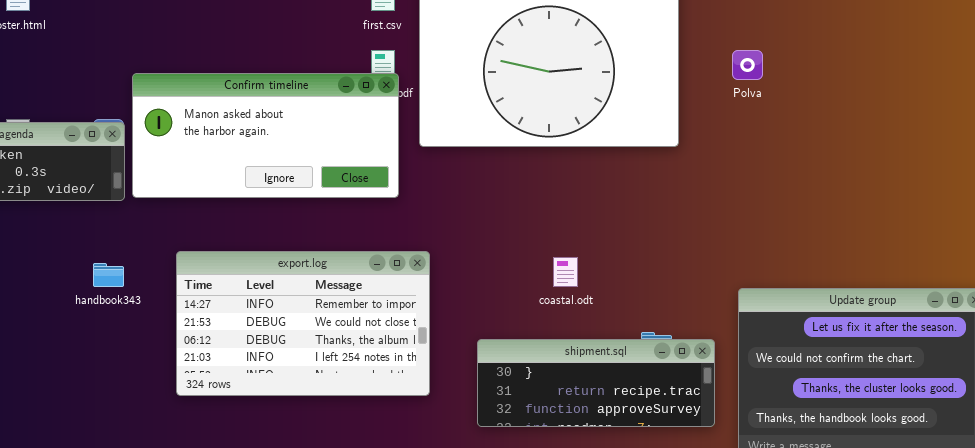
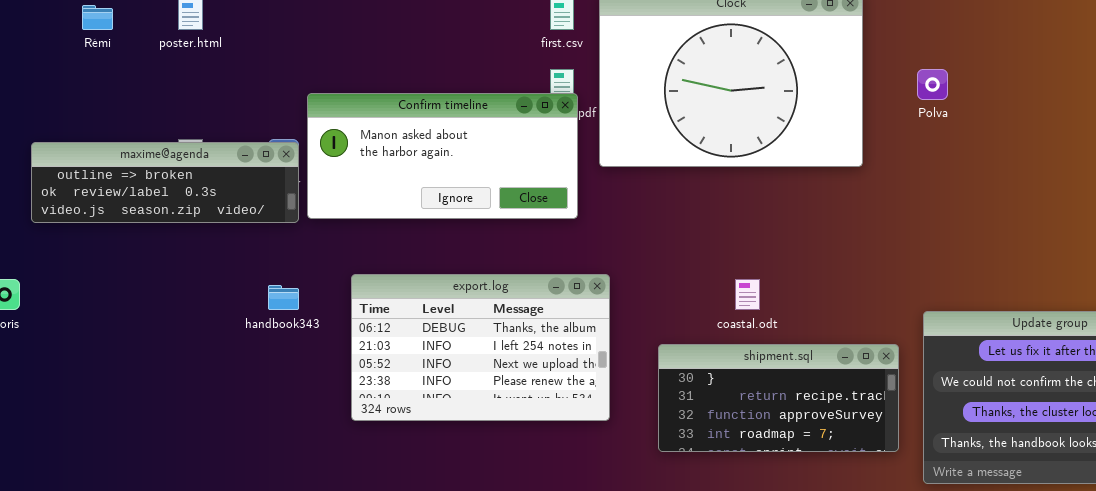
export.log: [176,251,430,396] -> [351,274,610,421], scrolled down 2 rows
shipment.sql: [477,339,715,427] -> [658,344,899,452], resized

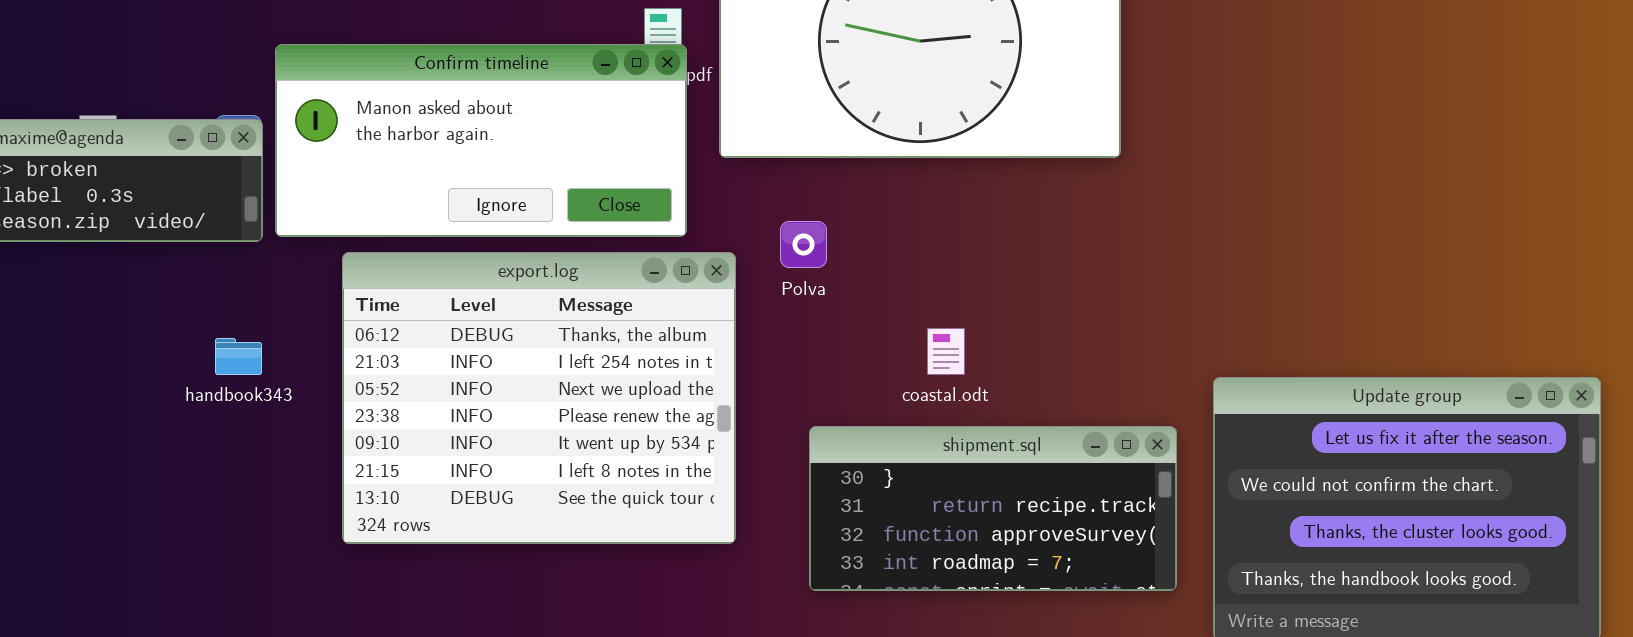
Polva: [917,69,948,100] -> [780,221,827,268], moved
export.log: [351,274,610,421] -> [342,252,736,544], resized

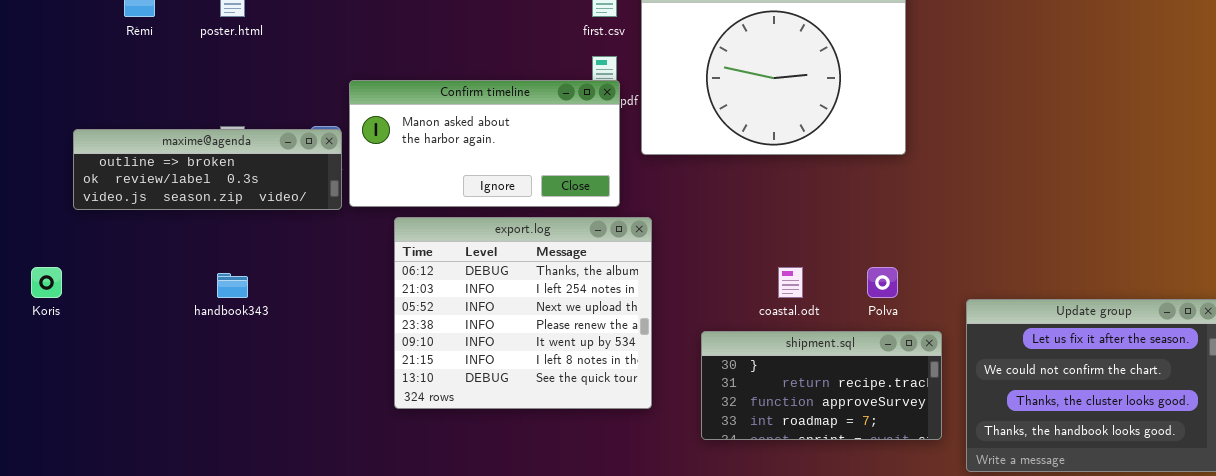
Polva: [780,221,827,268] -> [867,267,898,298], moved
handbook343: [215,338,262,375] -> [217,273,248,298], moved

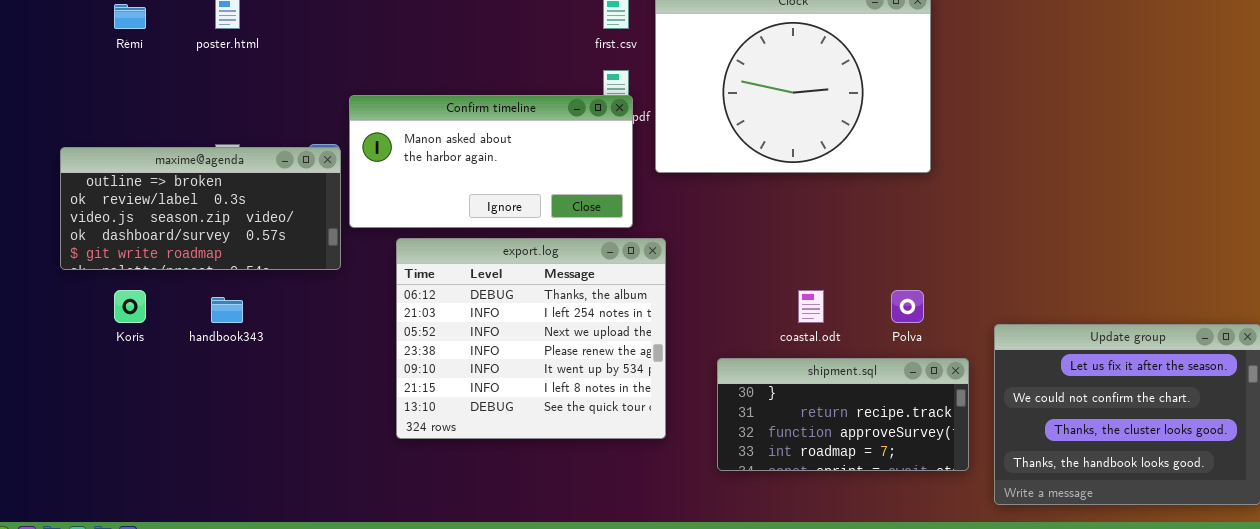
maxime@agenda: [73,129,342,210] -> [60,147,341,270], resized
Koris: [31,267,62,298] -> [114,290,146,323], moved

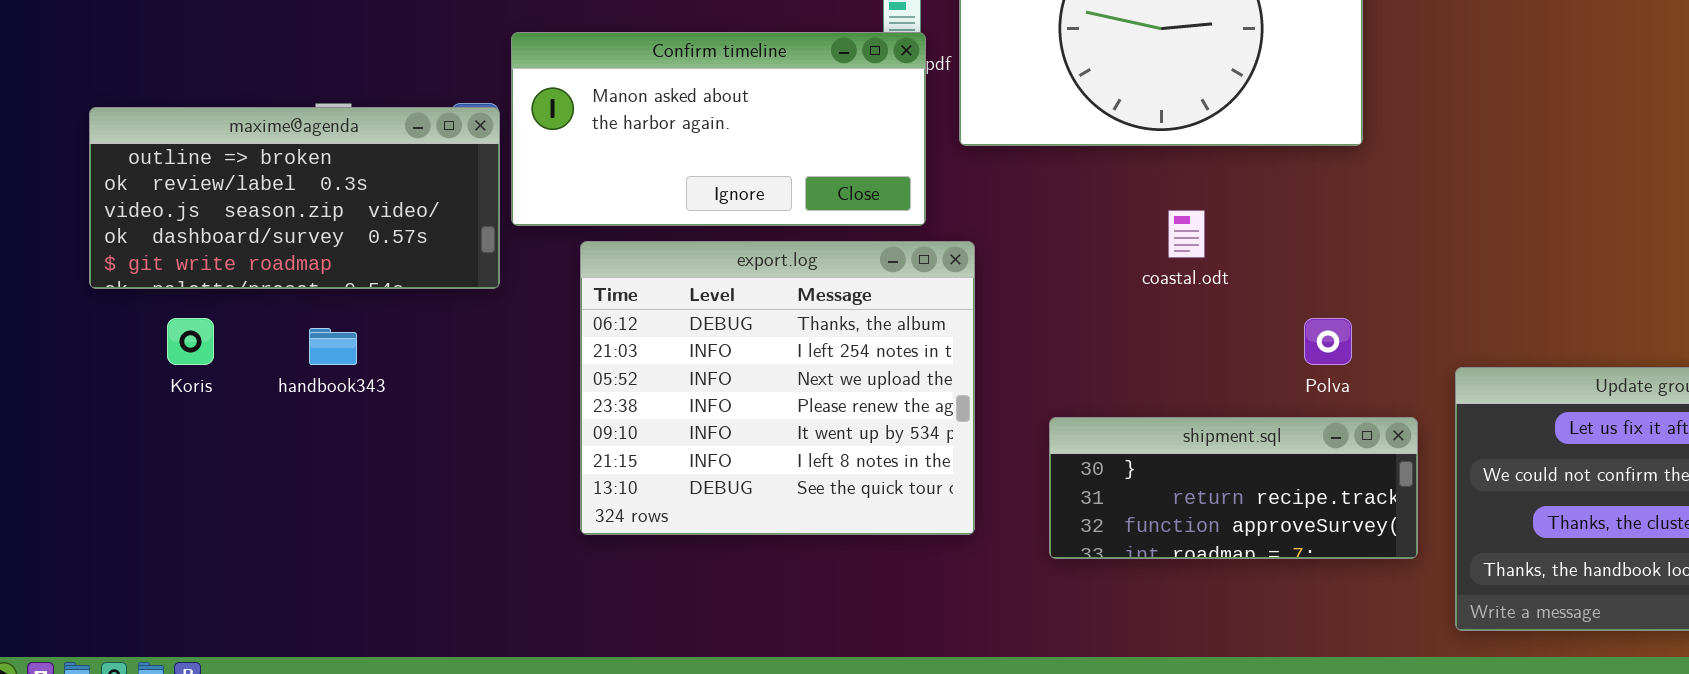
coastal.odt: [798,290,824,323] -> [1168,210,1205,258], moved
shipment.sql: [717,358,969,471] -> [1049,417,1418,559], resized

